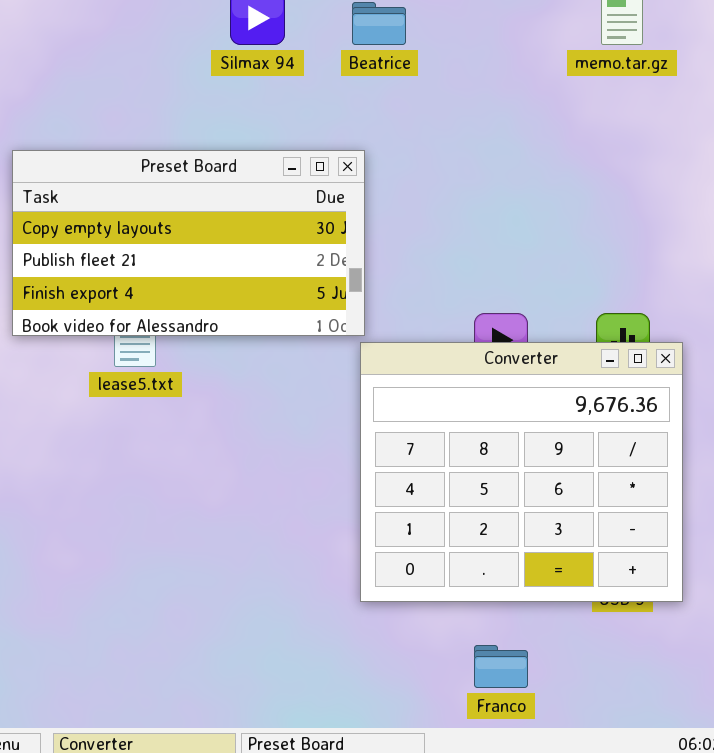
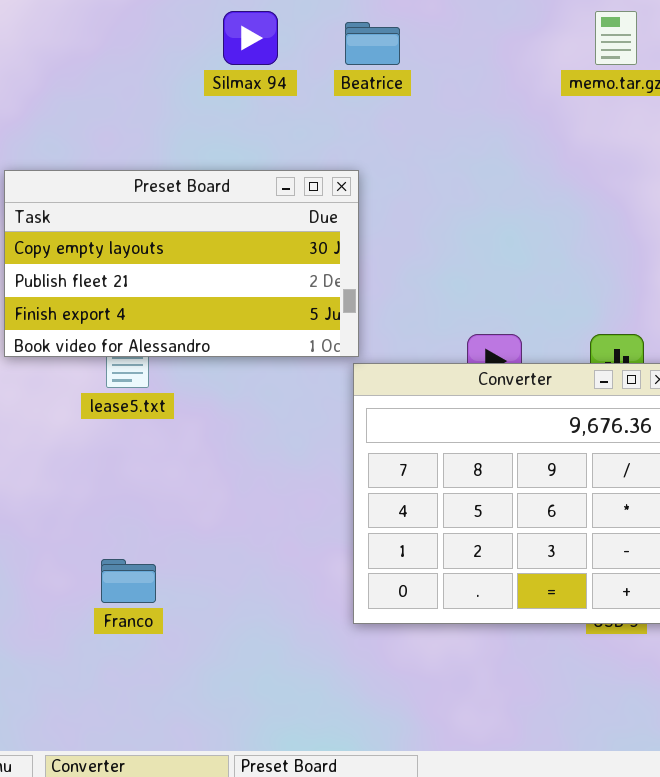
Franco: [474,645,528,688] -> [101,559,156,603], moved

